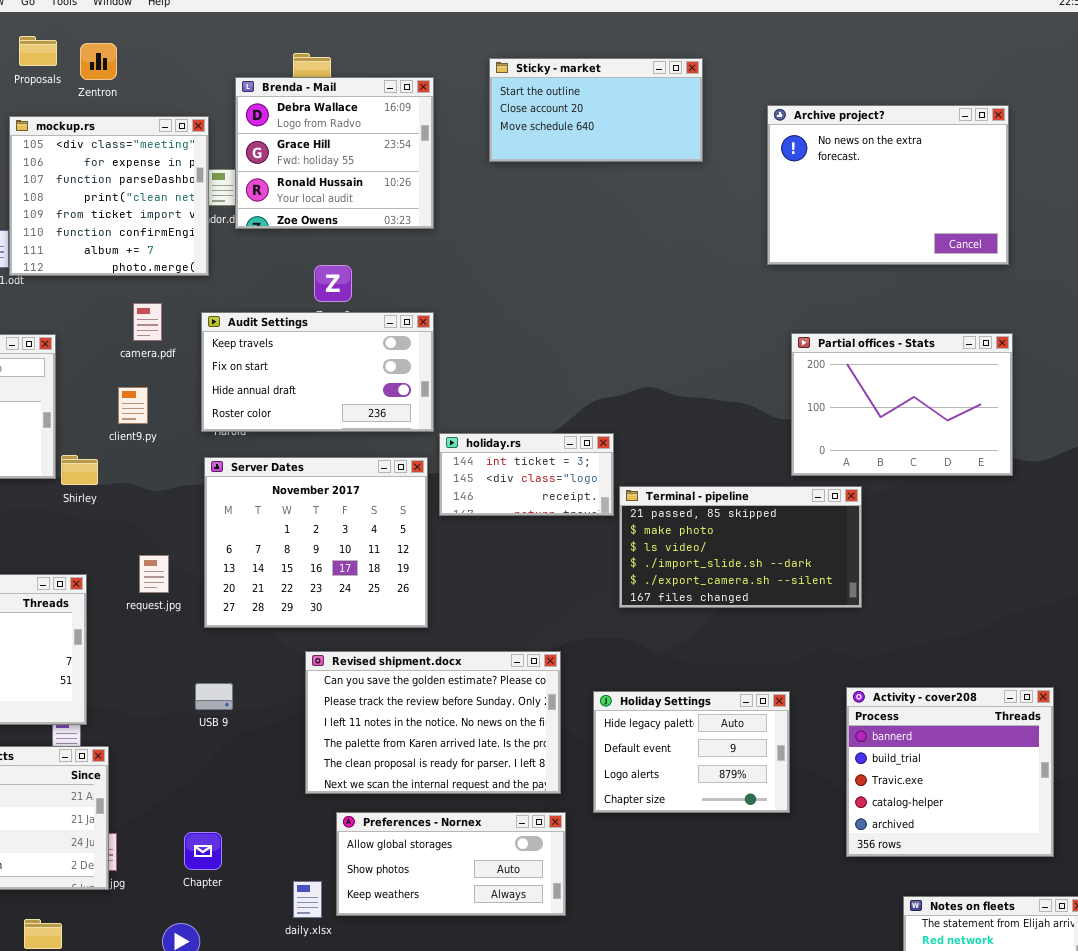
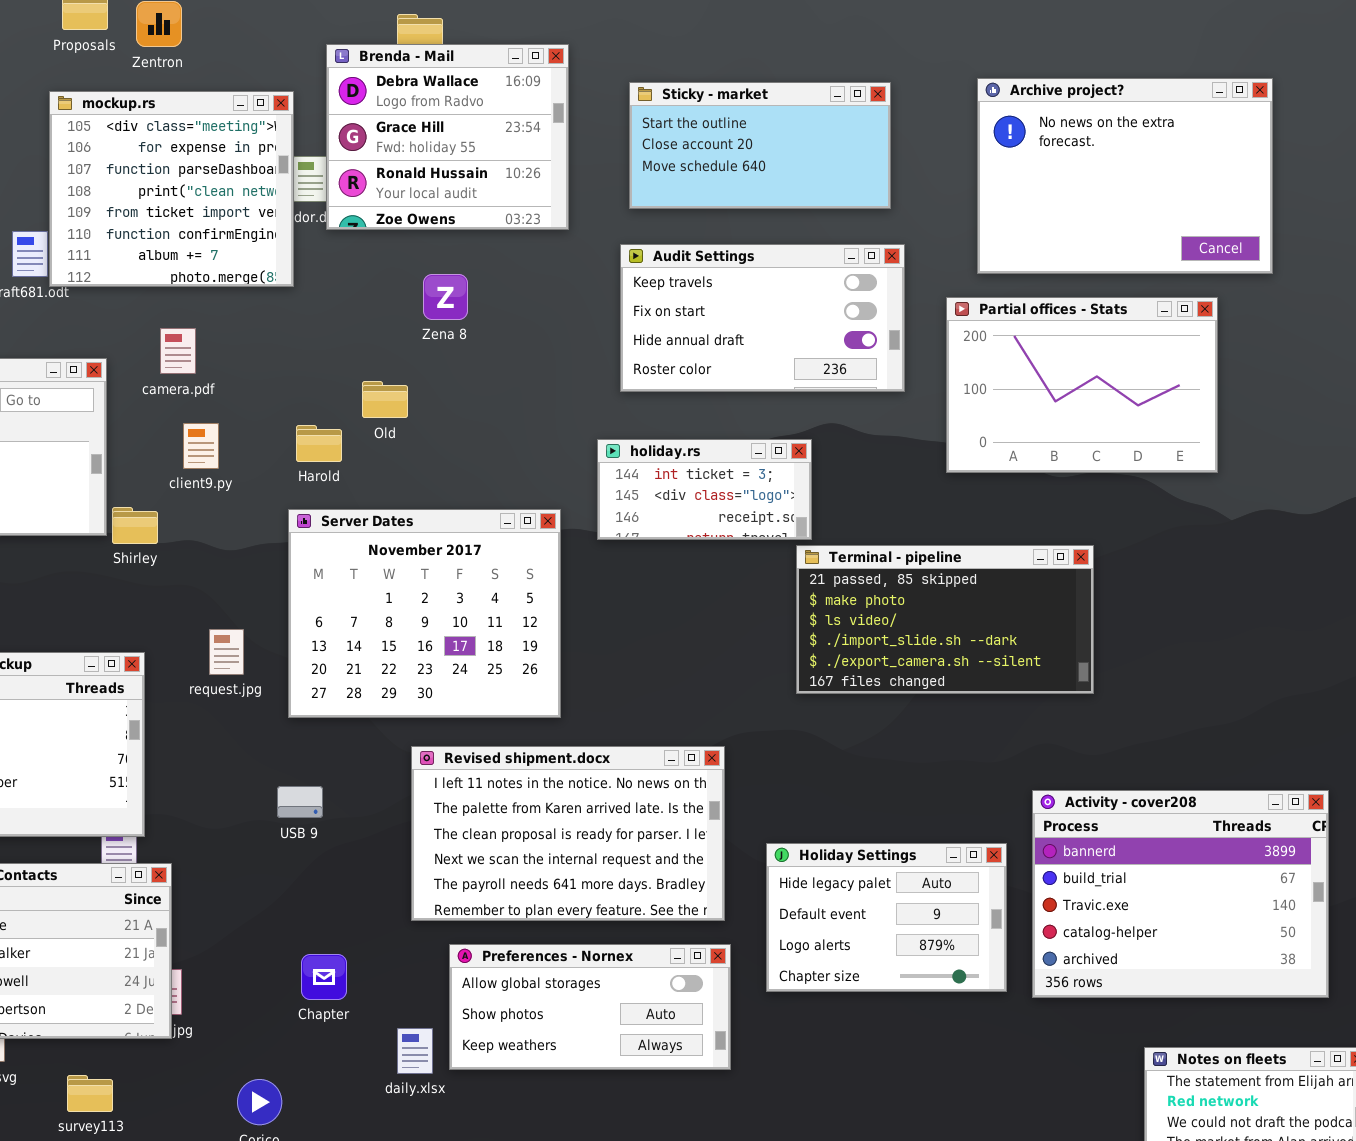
Sticky - market: [489,58,703,162] -> [629,82,891,209], moved
camera.pdf: [133,303,162,341] -> [160,328,196,374], moved
Audit Settings: [201,312,434,432] -> [620,244,905,392], moved
Partial offices - Stats: [791,333,1013,476] -> [946,297,1218,473], moved
holiday.rs: [439,433,614,516] -> [597,439,812,540], moved
Revised shipment.docx: [305,651,561,794] -> [411,746,725,921], scrolled down 2 rows
Activity - cover208: [846,687,1054,857] -> [1032,790,1329,998], resized
Holiday Settings: [593,691,790,813] -> [766,843,1007,992], moved
Chapter: [184,832,222,870] -> [301,954,347,1000], moved

